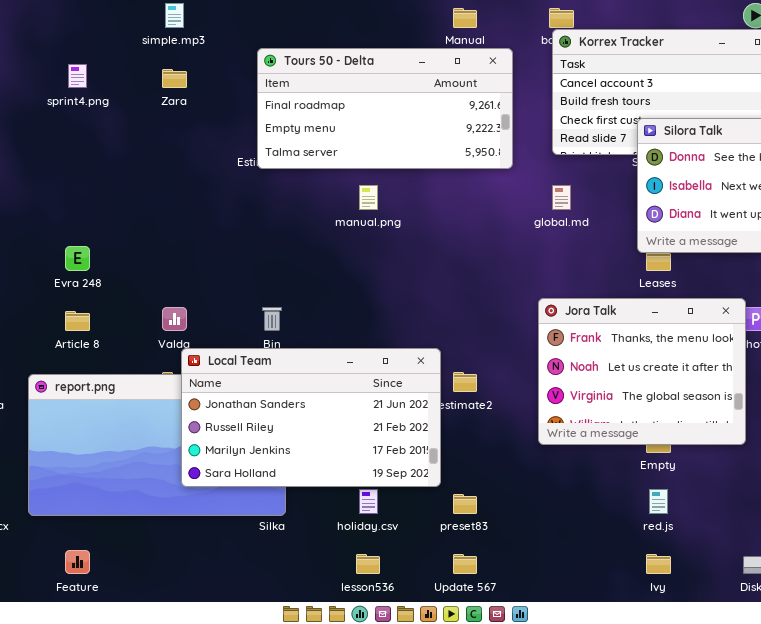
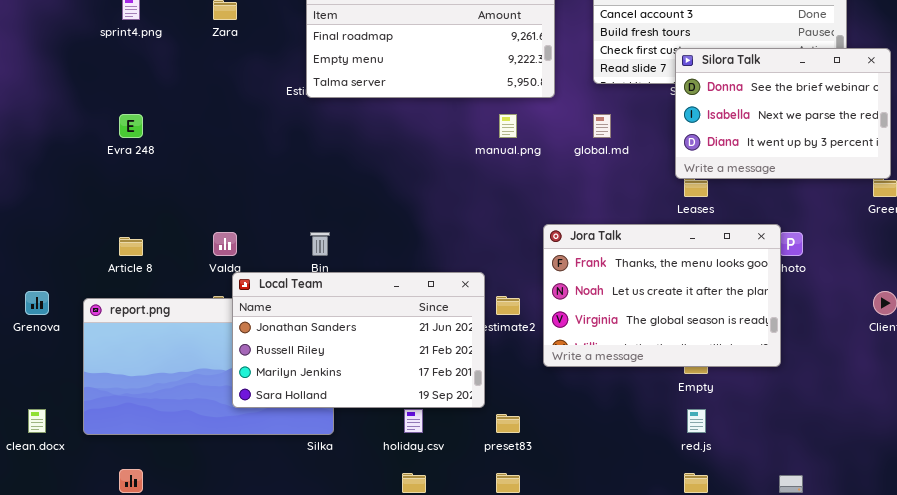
manual.png: [359,185,378,210] -> [499,114,517,138], moved
Evra 248: [65,246,90,271] -> [119,114,143,138], moved
Jora Talk: [538,298,746,445] -> [543,224,781,367], resized

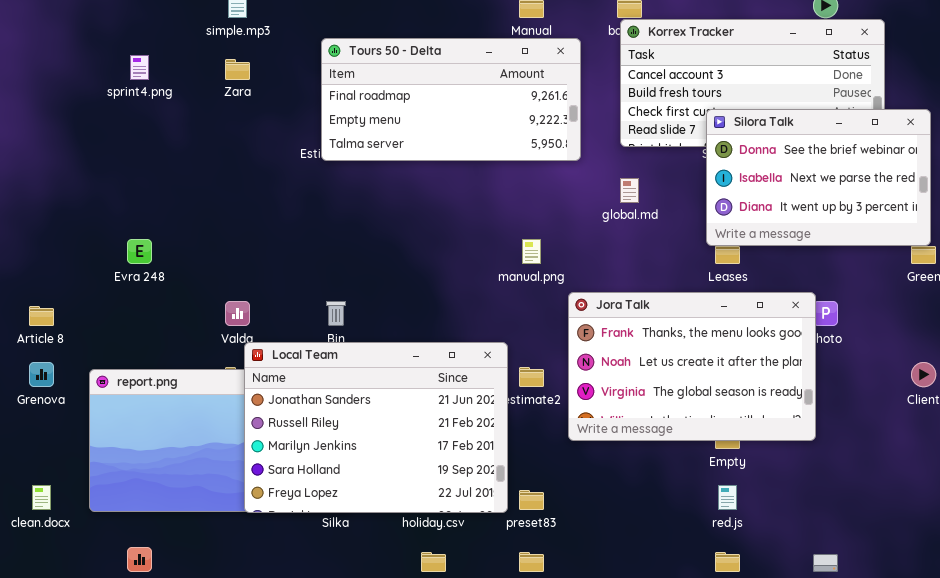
Evra 248: [119,114,143,138] -> [127,239,152,264], moved
manual.png: [499,114,517,138] -> [522,239,541,264], moved
Article 8: [119,237,143,256] -> [29,306,54,326], moved
Local Team: [232,272,485,408] -> [244,342,508,513], resized

